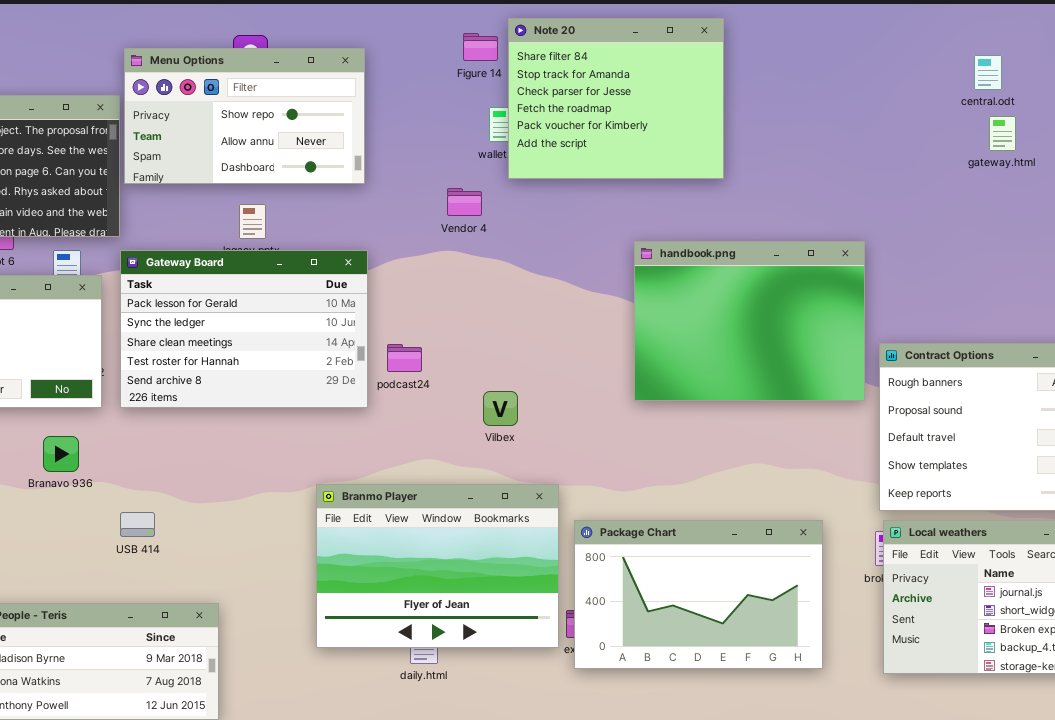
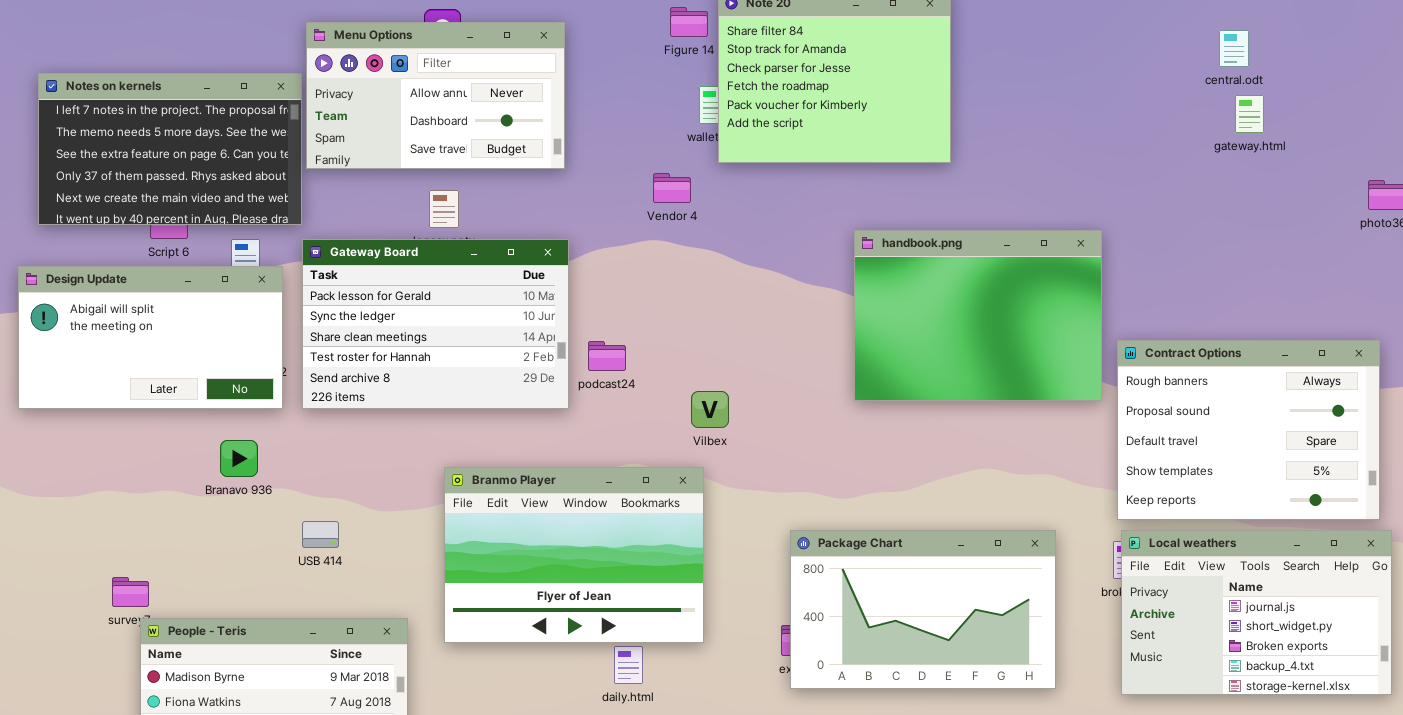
Menu Options: [124,48,365,184] -> [306,22,565,169], scrolled down 1 row
Branmo Player: [316,484,559,648] -> [444,467,704,643], moved

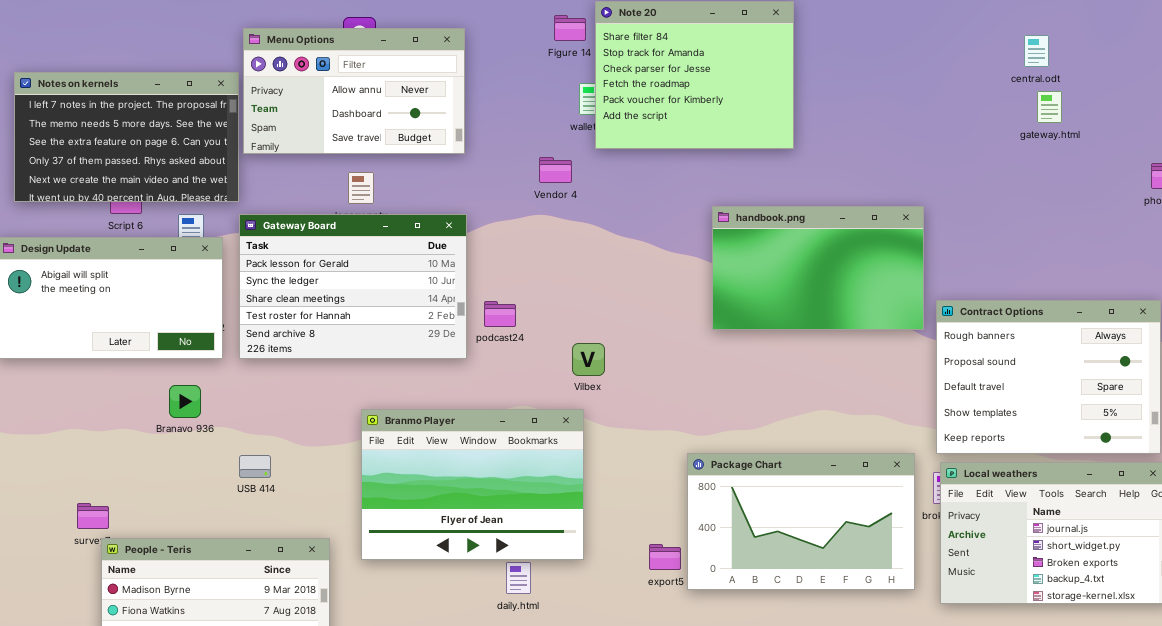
handbook.png: [854,230,1102,401] -> [712,206,924,330], resized
Package Chart: [790,530,1056,689] -> [687,453,915,590], moved

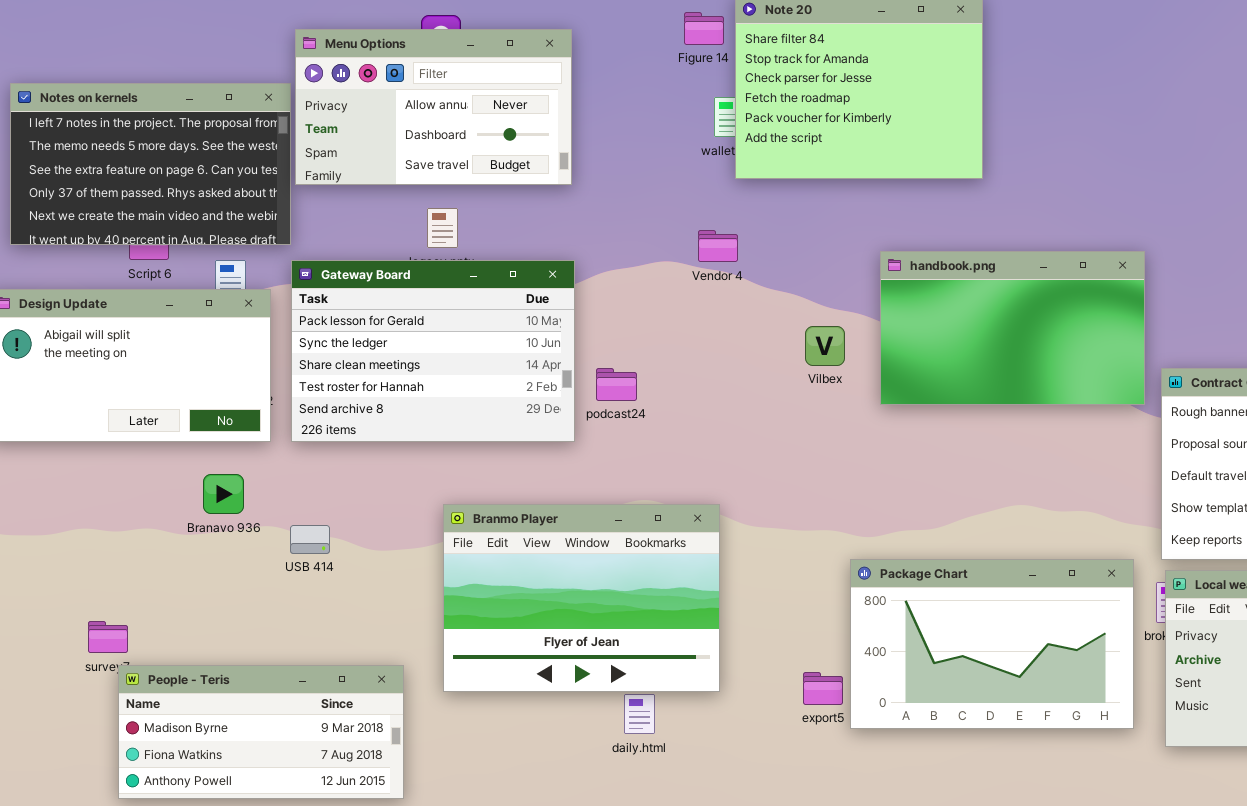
Vendor 4: [539,157,572,183] -> [698,230,738,262], moved
Vilbex: [572,343,605,376] -> [805,326,845,366], moved
USB 414: [239,455,271,478] -> [290,525,330,554], moved

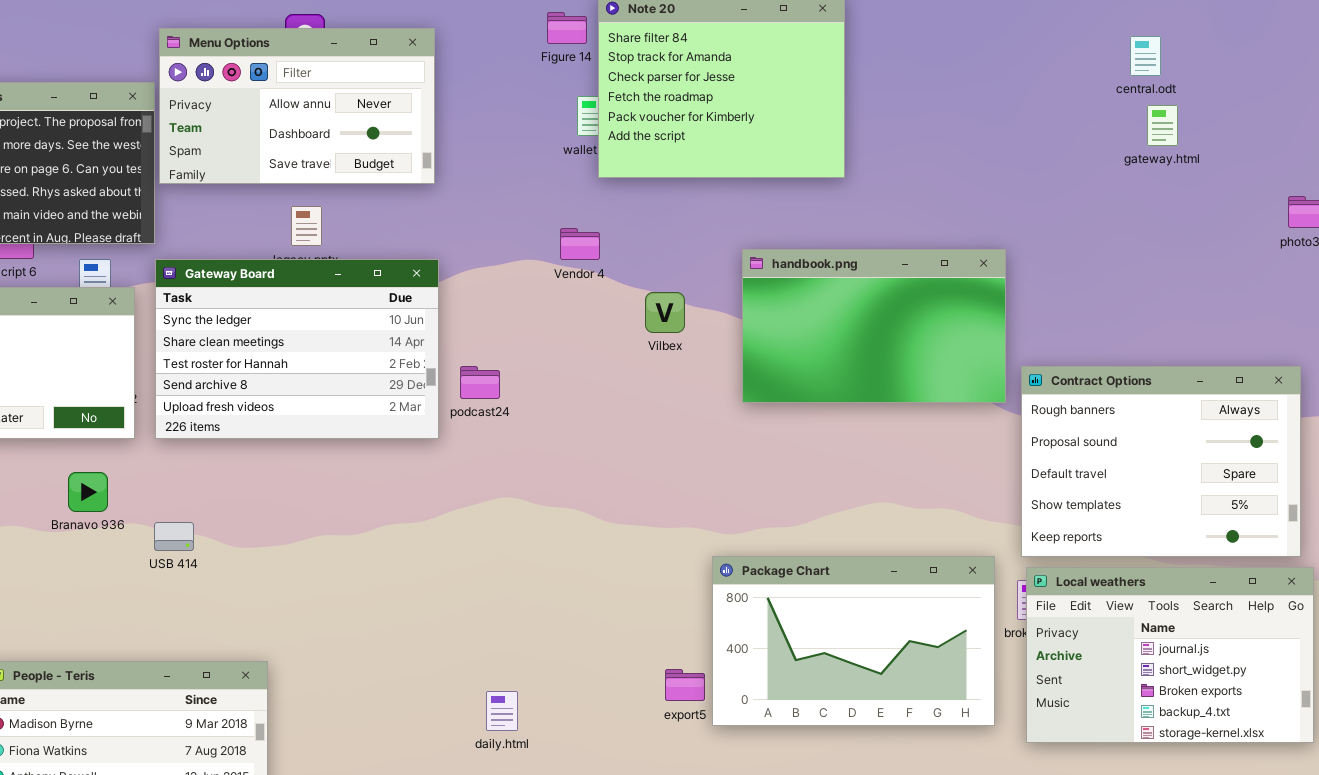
Gateway Board: [291,260,575,442] -> [155,259,439,439], scrolled down 1 row
Vilbex: [805,326,845,366] -> [645,292,685,333], moved
Branmo Player: [443,504,720,692] -> none, closed

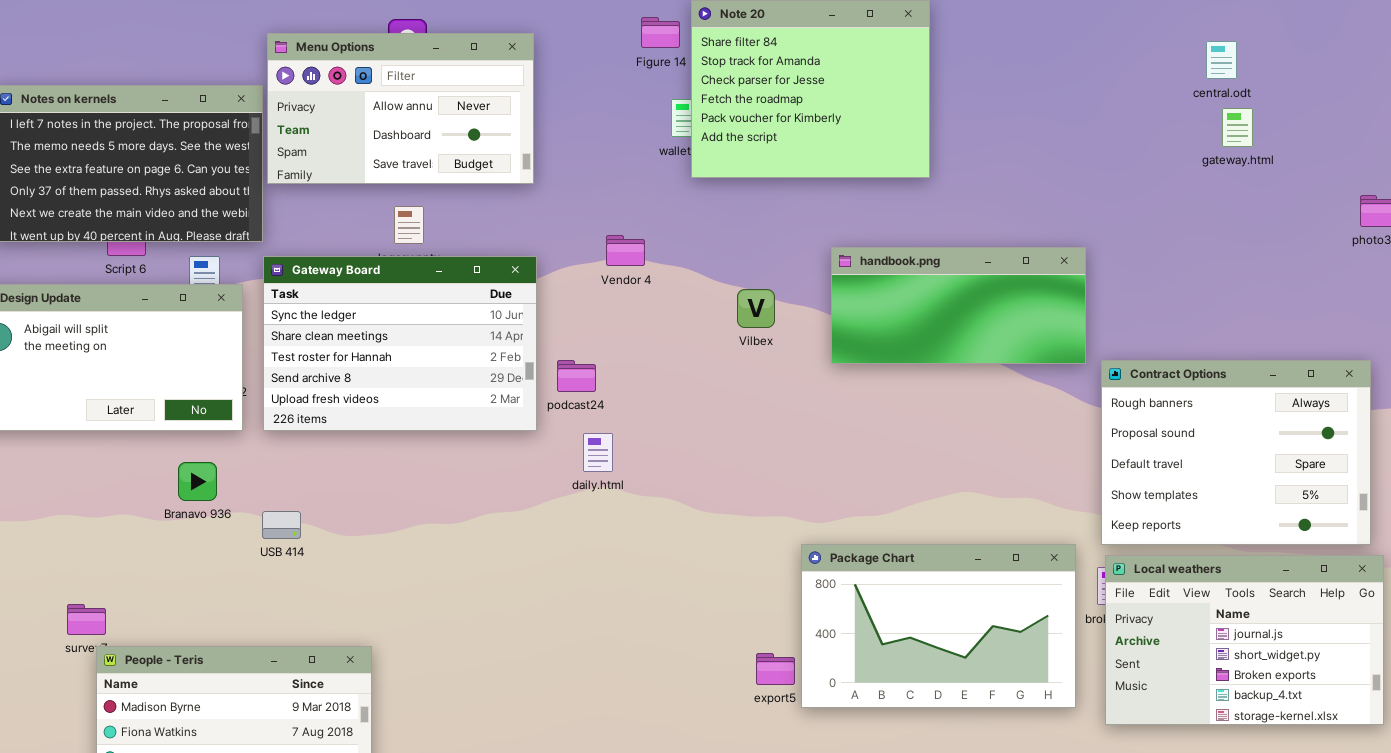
Vendor 4: [560,228,600,260] -> [606,235,645,266], moved
handbook.png: [742,249,1006,403] -> [831,247,1086,364], resized
daily.html: [486,691,518,731] -> [583,433,613,472], moved

